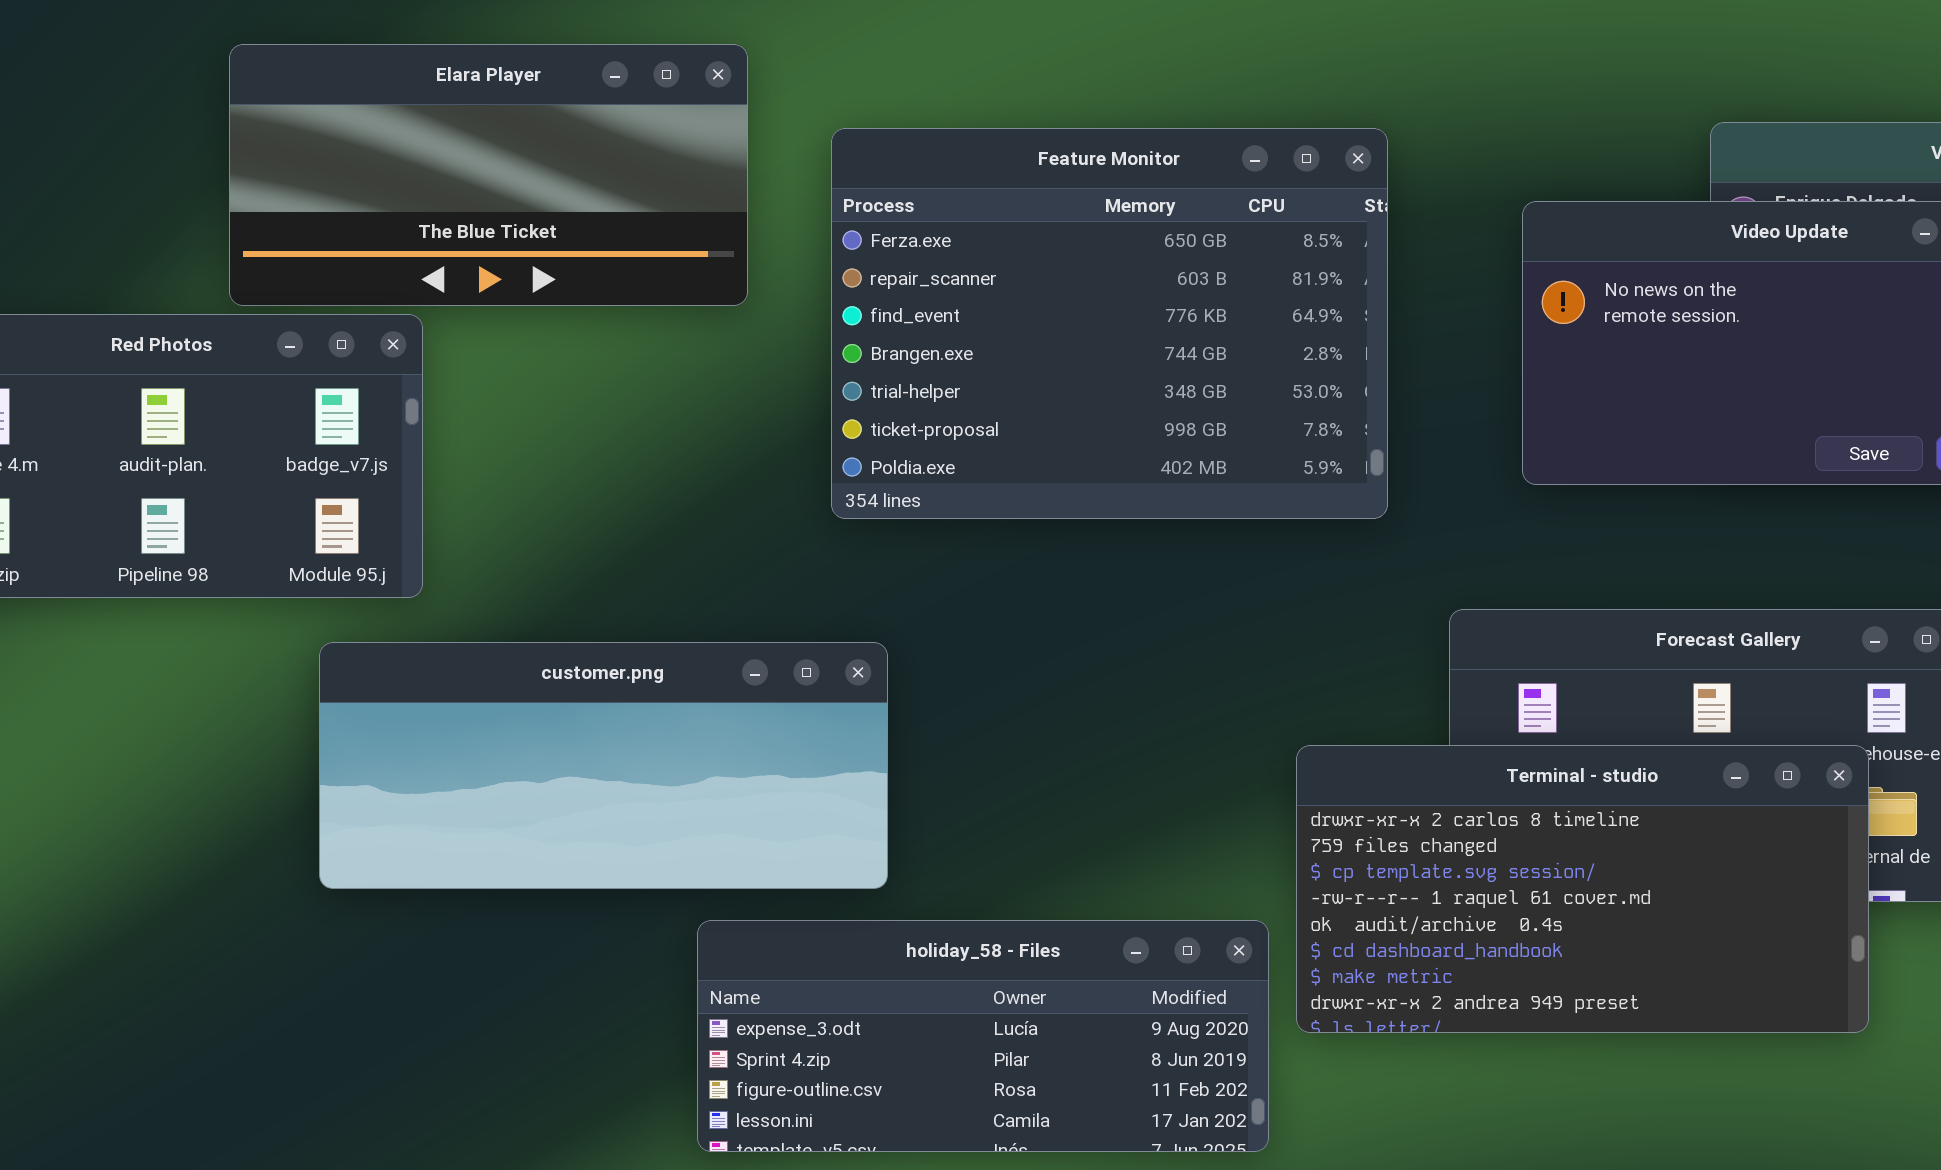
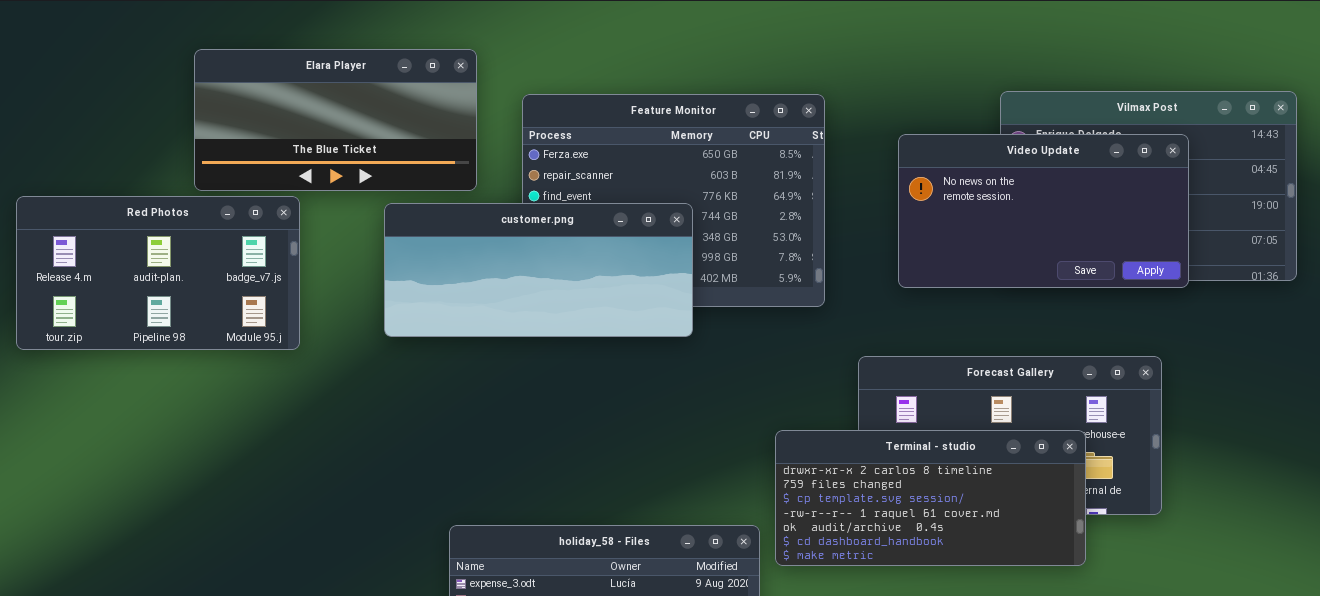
customer.png: [319,642,888,889] -> [384,203,693,337], moved
Terminal - studio: [1296,745,1869,1033] -> [775,430,1086,566], resized

